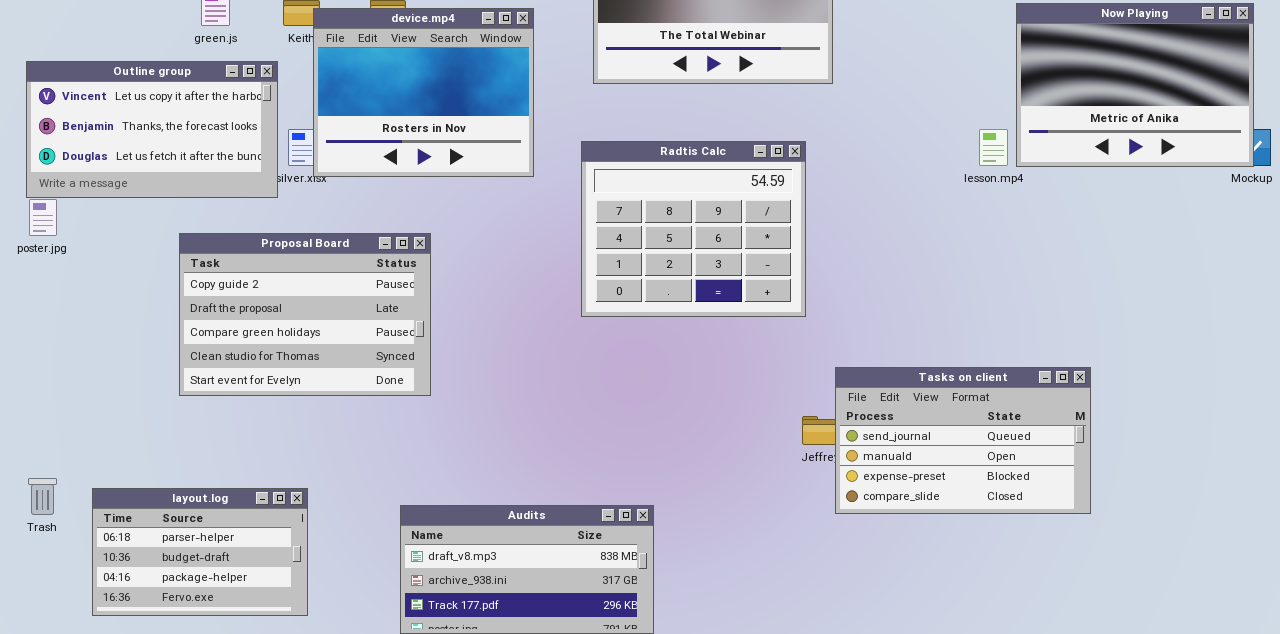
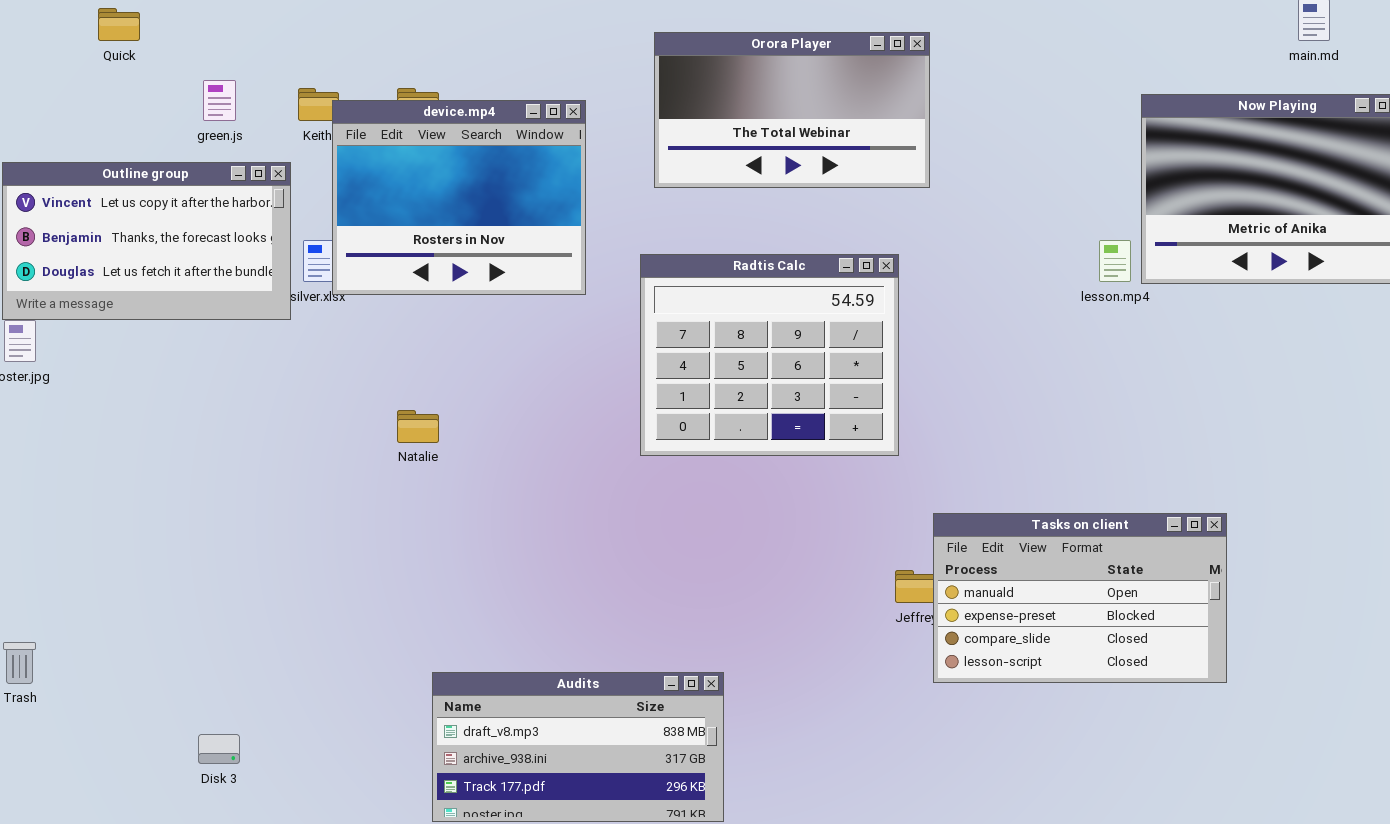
Proposal Board: [179,233,431,396] -> none, closed
Tasks on client: [835,367,1091,514] -> [933,513,1227,683], scrolled down 1 row
layout.log: [92,488,308,616] -> none, closed

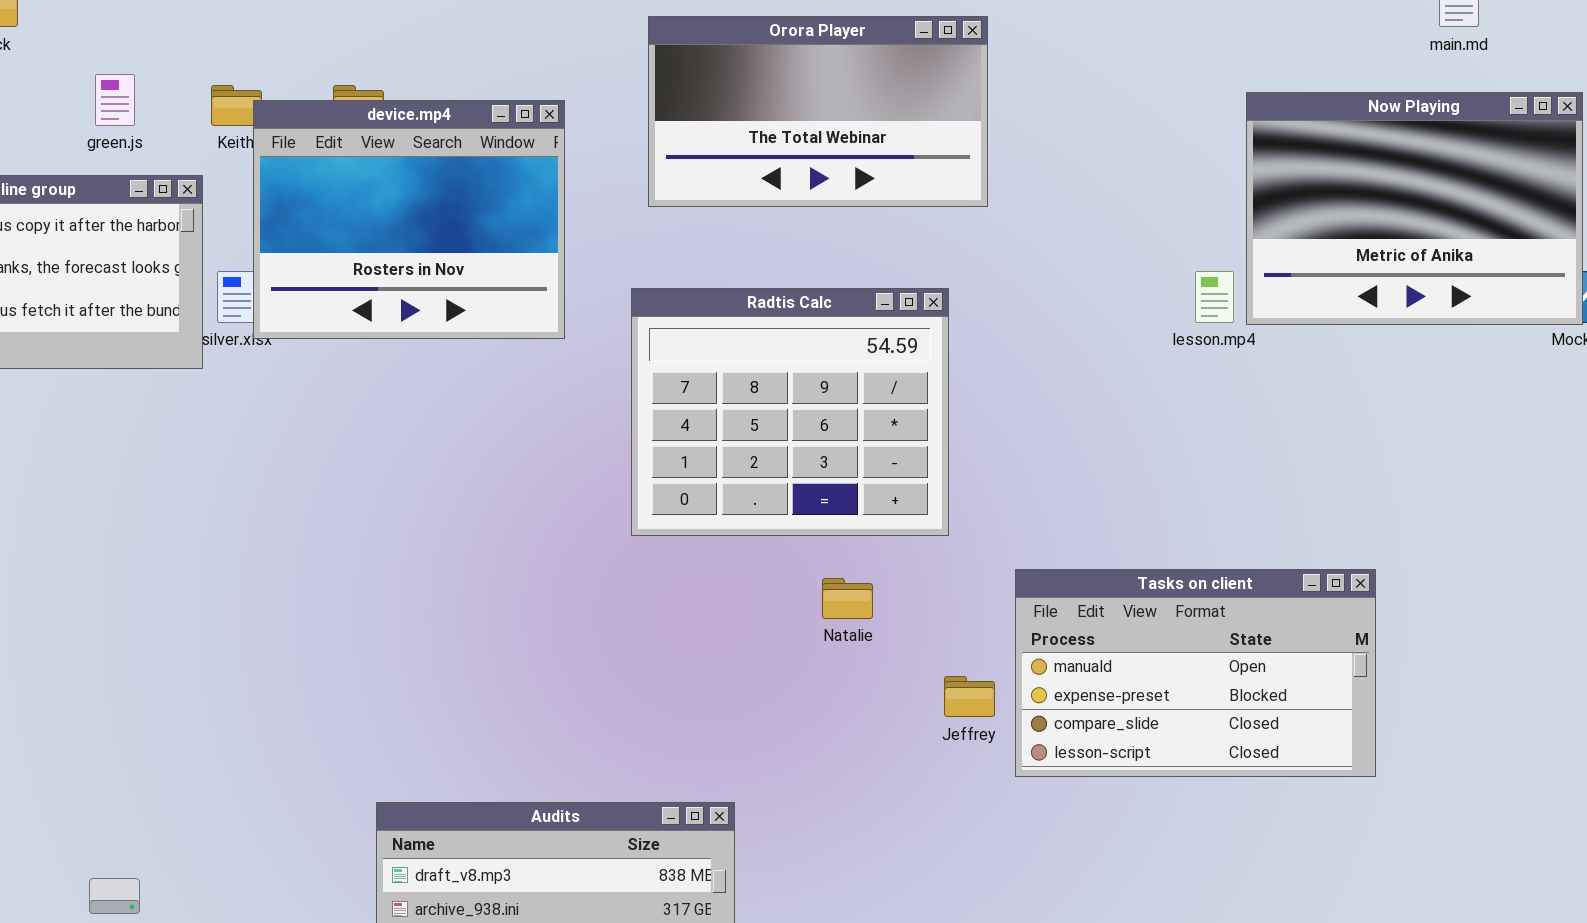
Natalie: [397,410,439,443] -> [822,578,873,619], moved
Tasks on client: [933,513,1227,683] -> [1015,569,1376,777], moved

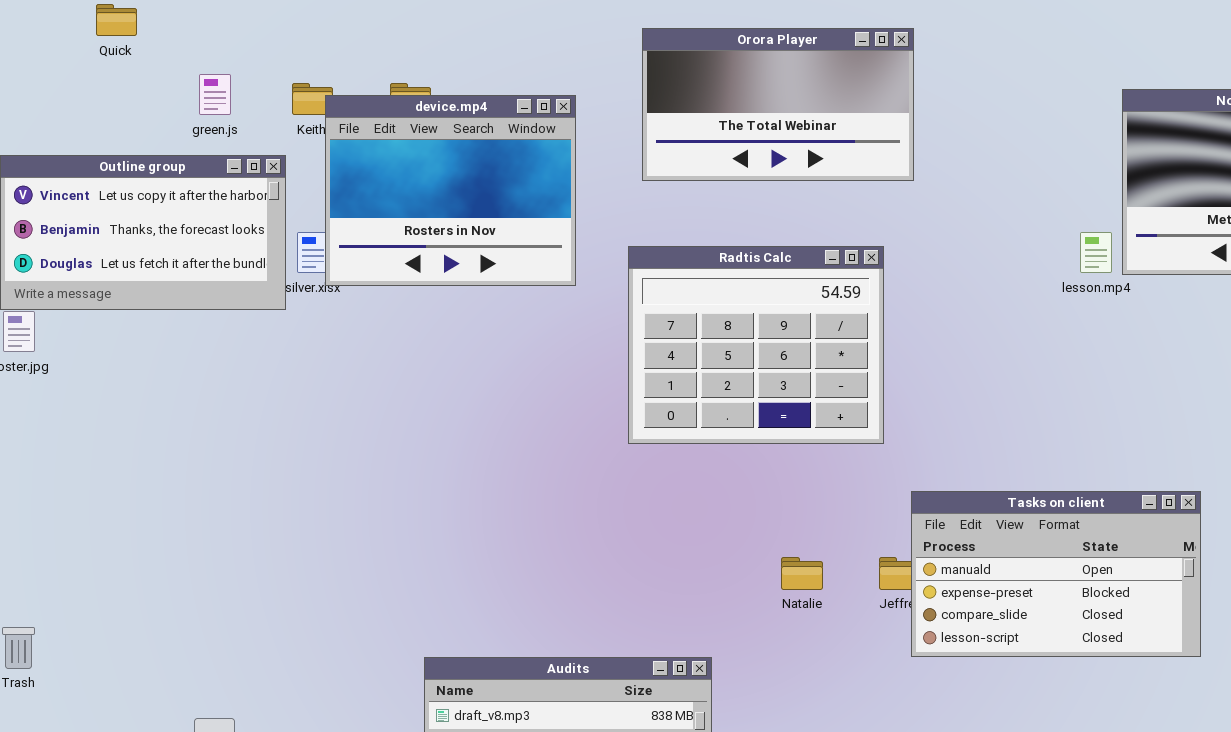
Tasks on client: [1015,569,1376,777] -> [911,491,1201,657], moved
Natalie: [822,578,873,619] -> [781,557,823,590], moved

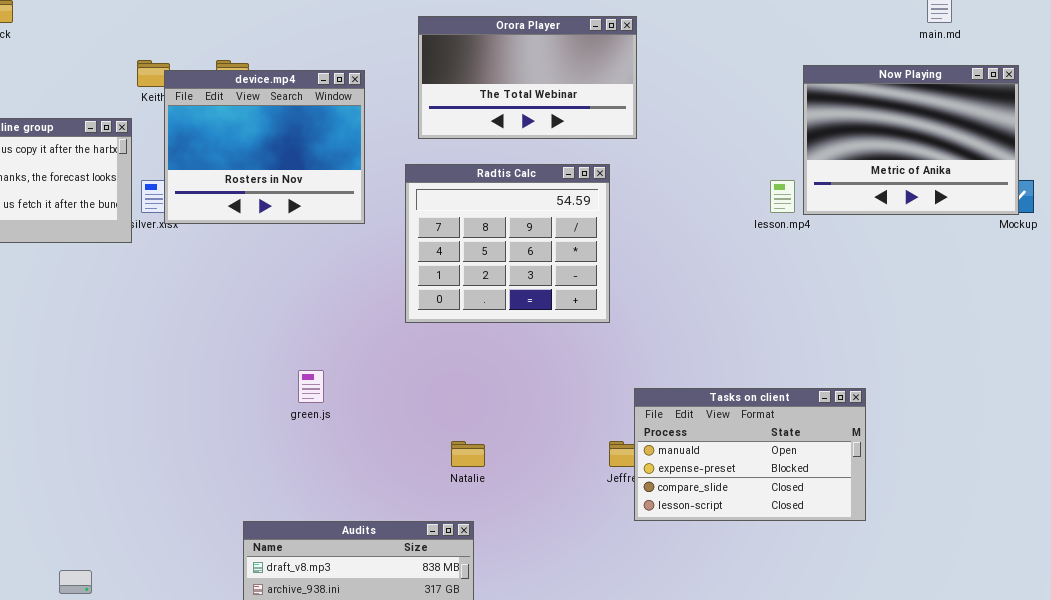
green.js: [199,74,231,115] -> [298,370,324,403], moved
Radtis Calc: [628,246,884,444] -> [405,164,610,323], moved
Natalie: [781,557,823,590] -> [451,441,485,467], moved

